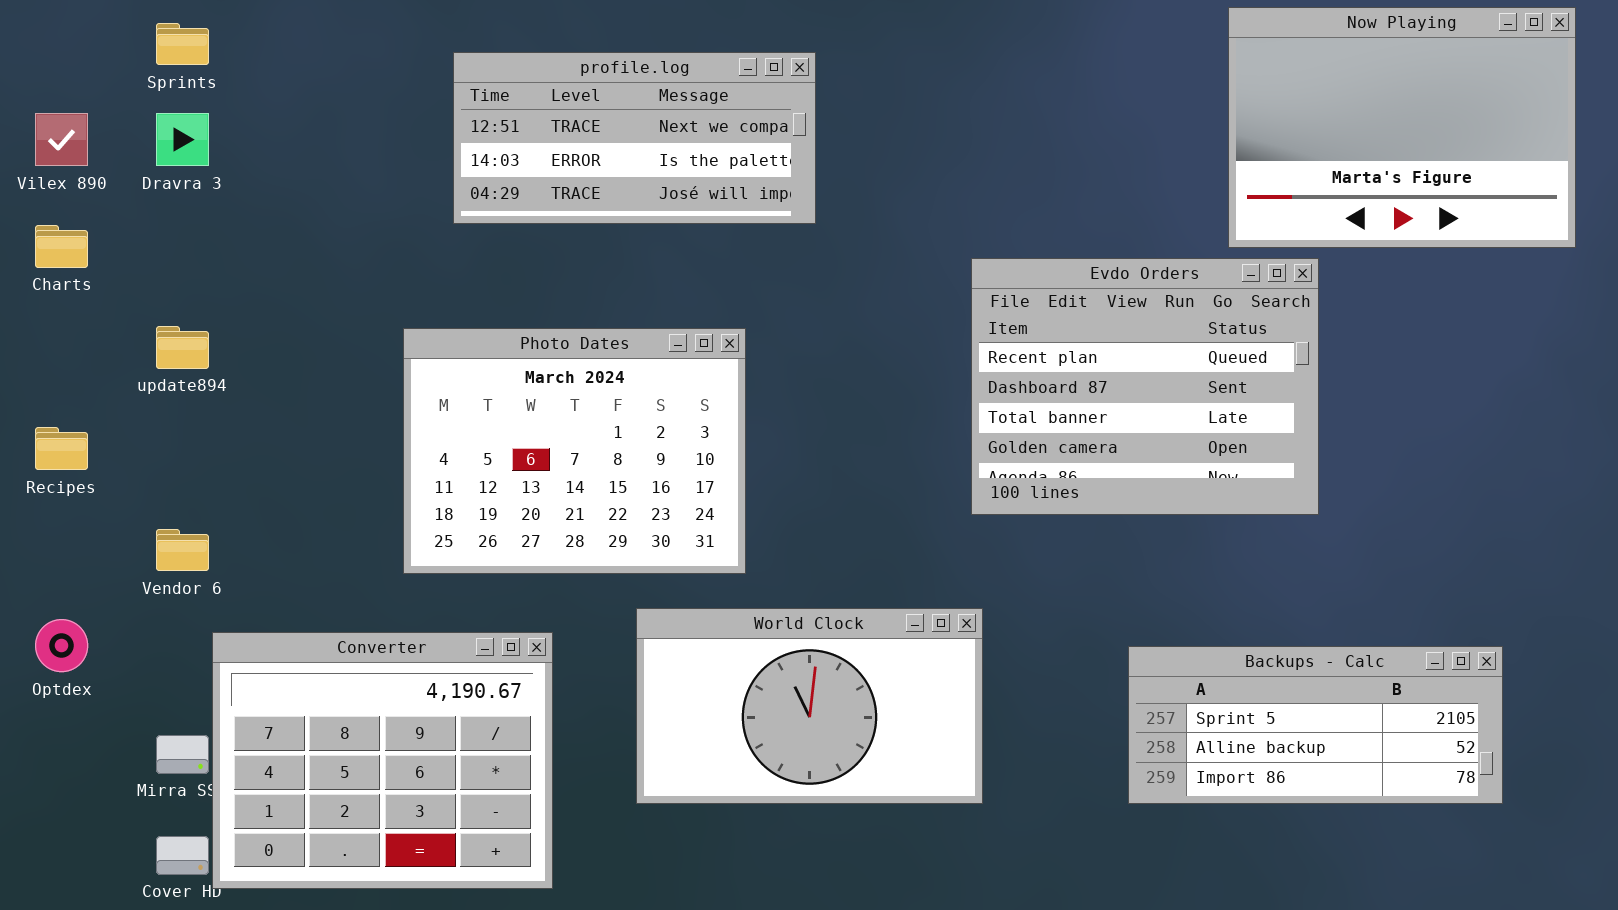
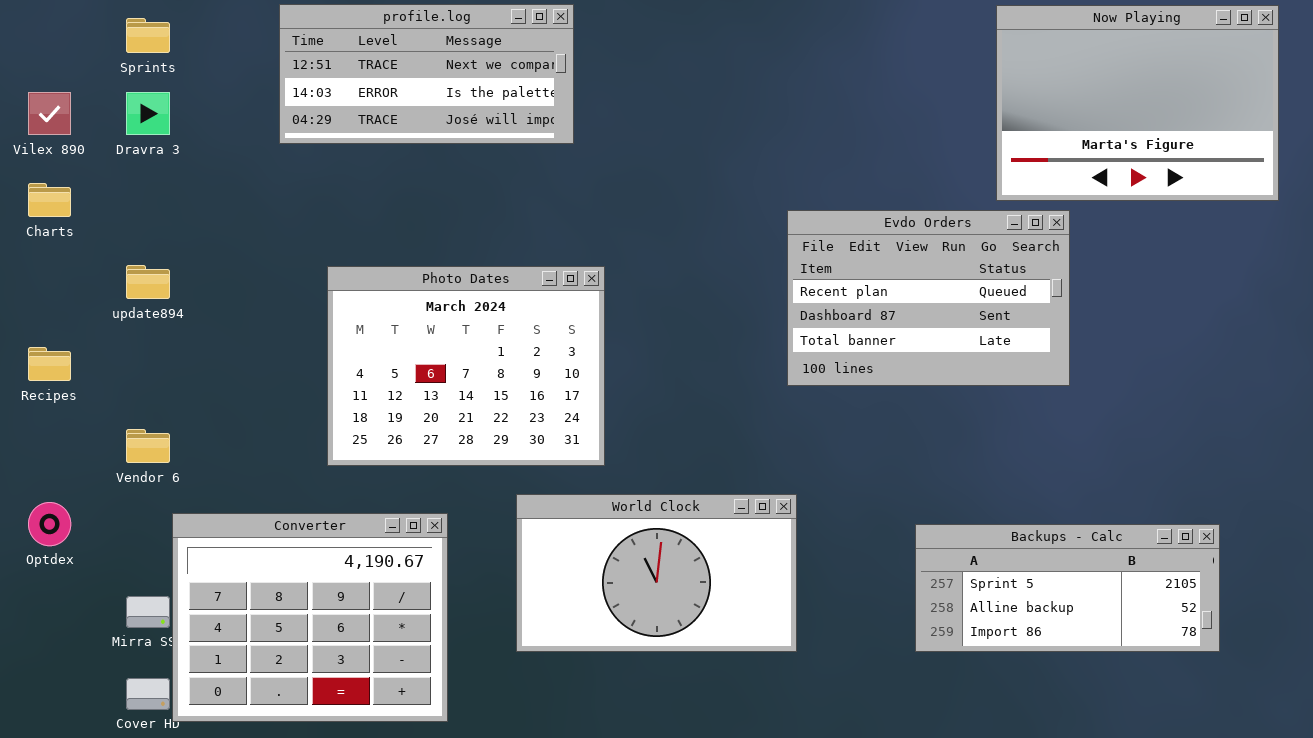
profile.log: [453,52,816,224] -> [279,4,574,144], moved
Evdo Orders: [971,258,1319,515] -> [787,210,1070,386], resized

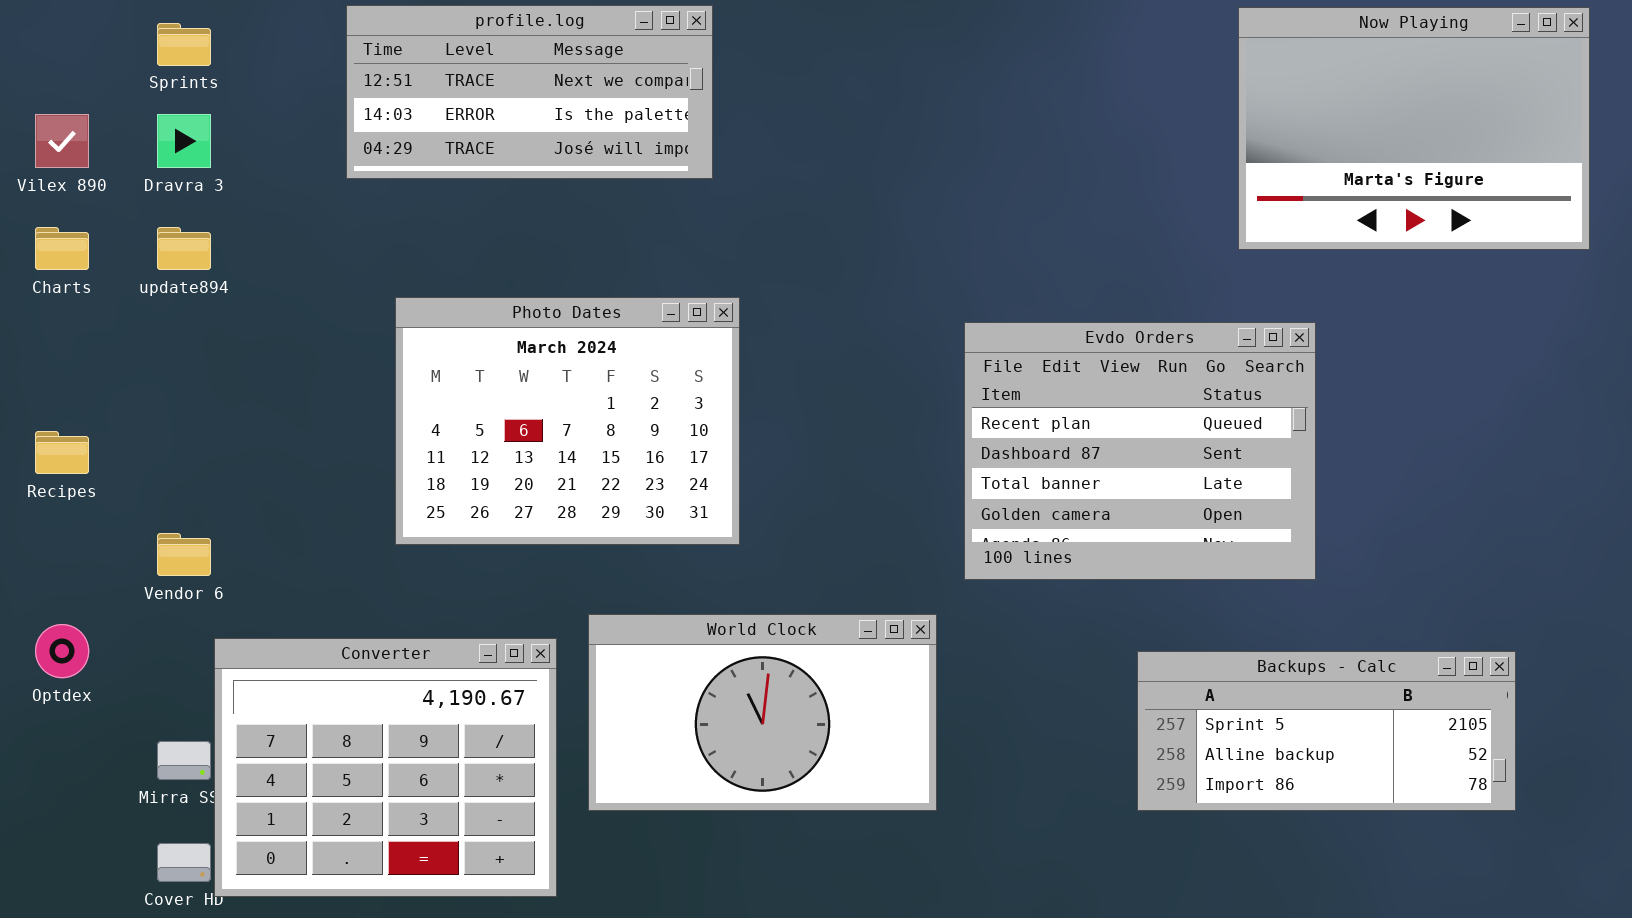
Evdo Orders: [787,210,1070,386] -> [964,322,1316,580], moved, resized
update894: [126,265,170,299] -> [157,227,211,270], moved
Photo Dates: [327,266,605,466] -> [395,297,740,545], moved
World Clock: [516,494,797,652] -> [588,614,937,811], moved

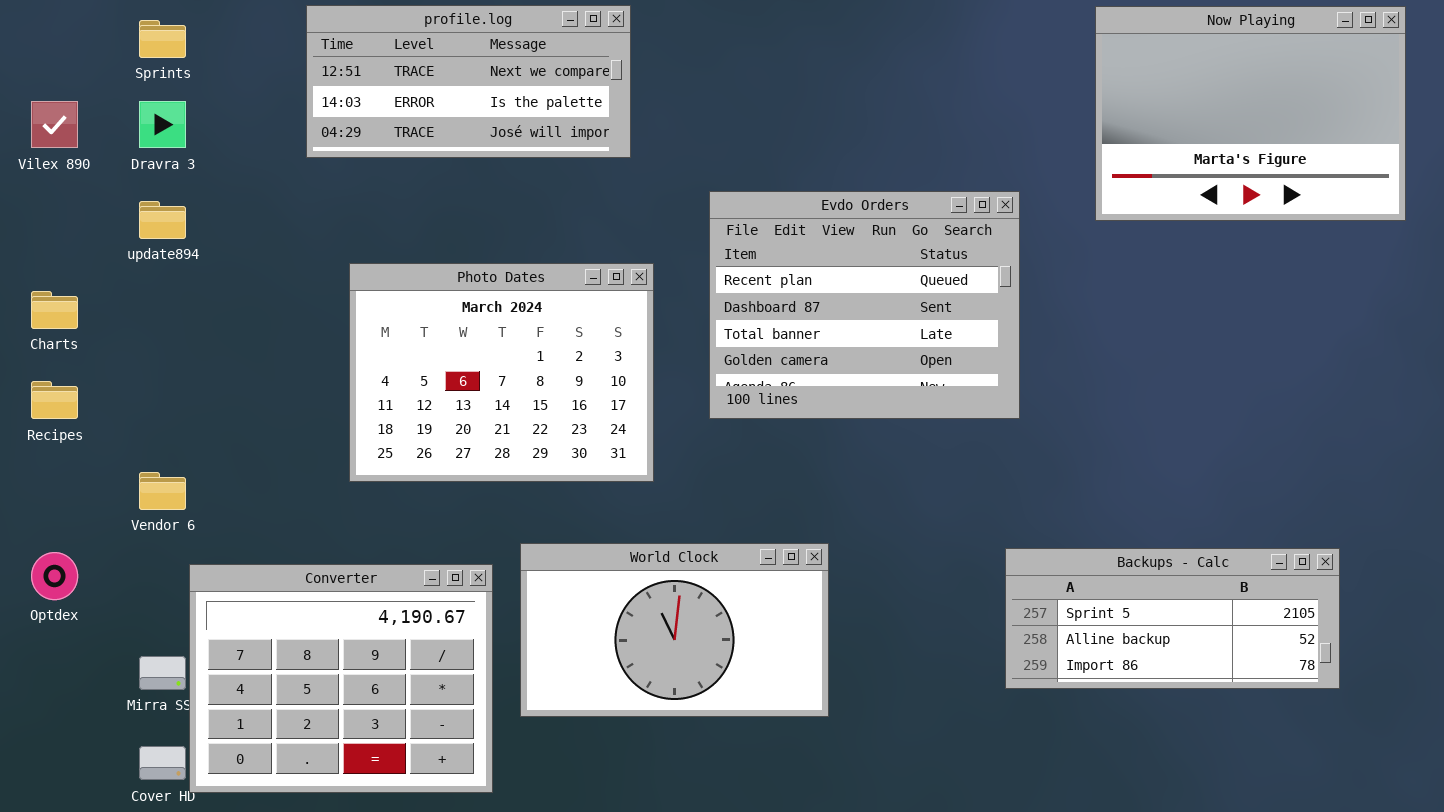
Charts: [35,227,89,270] -> [31,291,78,329], moved
Evdo Orders: [964,322,1316,580] -> [709,191,1020,419], moved
Backups - Calc: [1137,651,1516,811] -> [1005,548,1340,689], moved

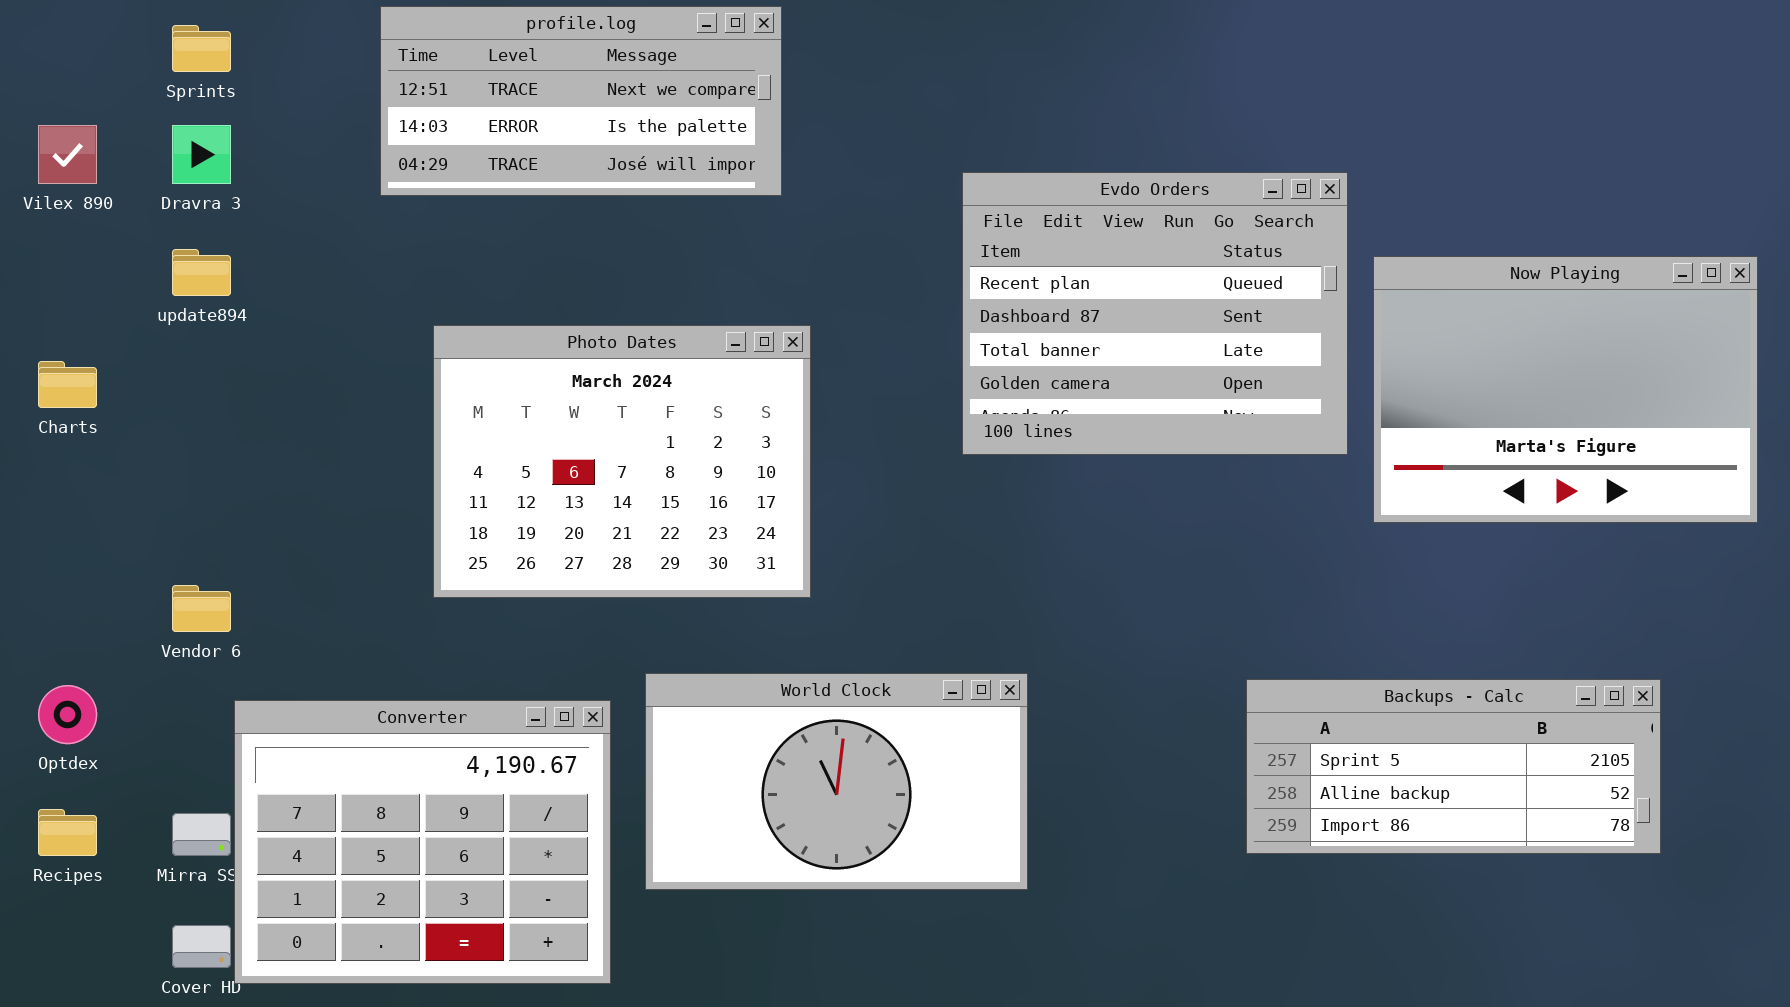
Now Playing: [1095,6,1406,221] -> [1373,256,1758,523], moved
Evdo Orders: [709,191,1020,419] -> [962,172,1348,455], moved
Recipes: [31,381,78,419] -> [38,809,97,856], moved

